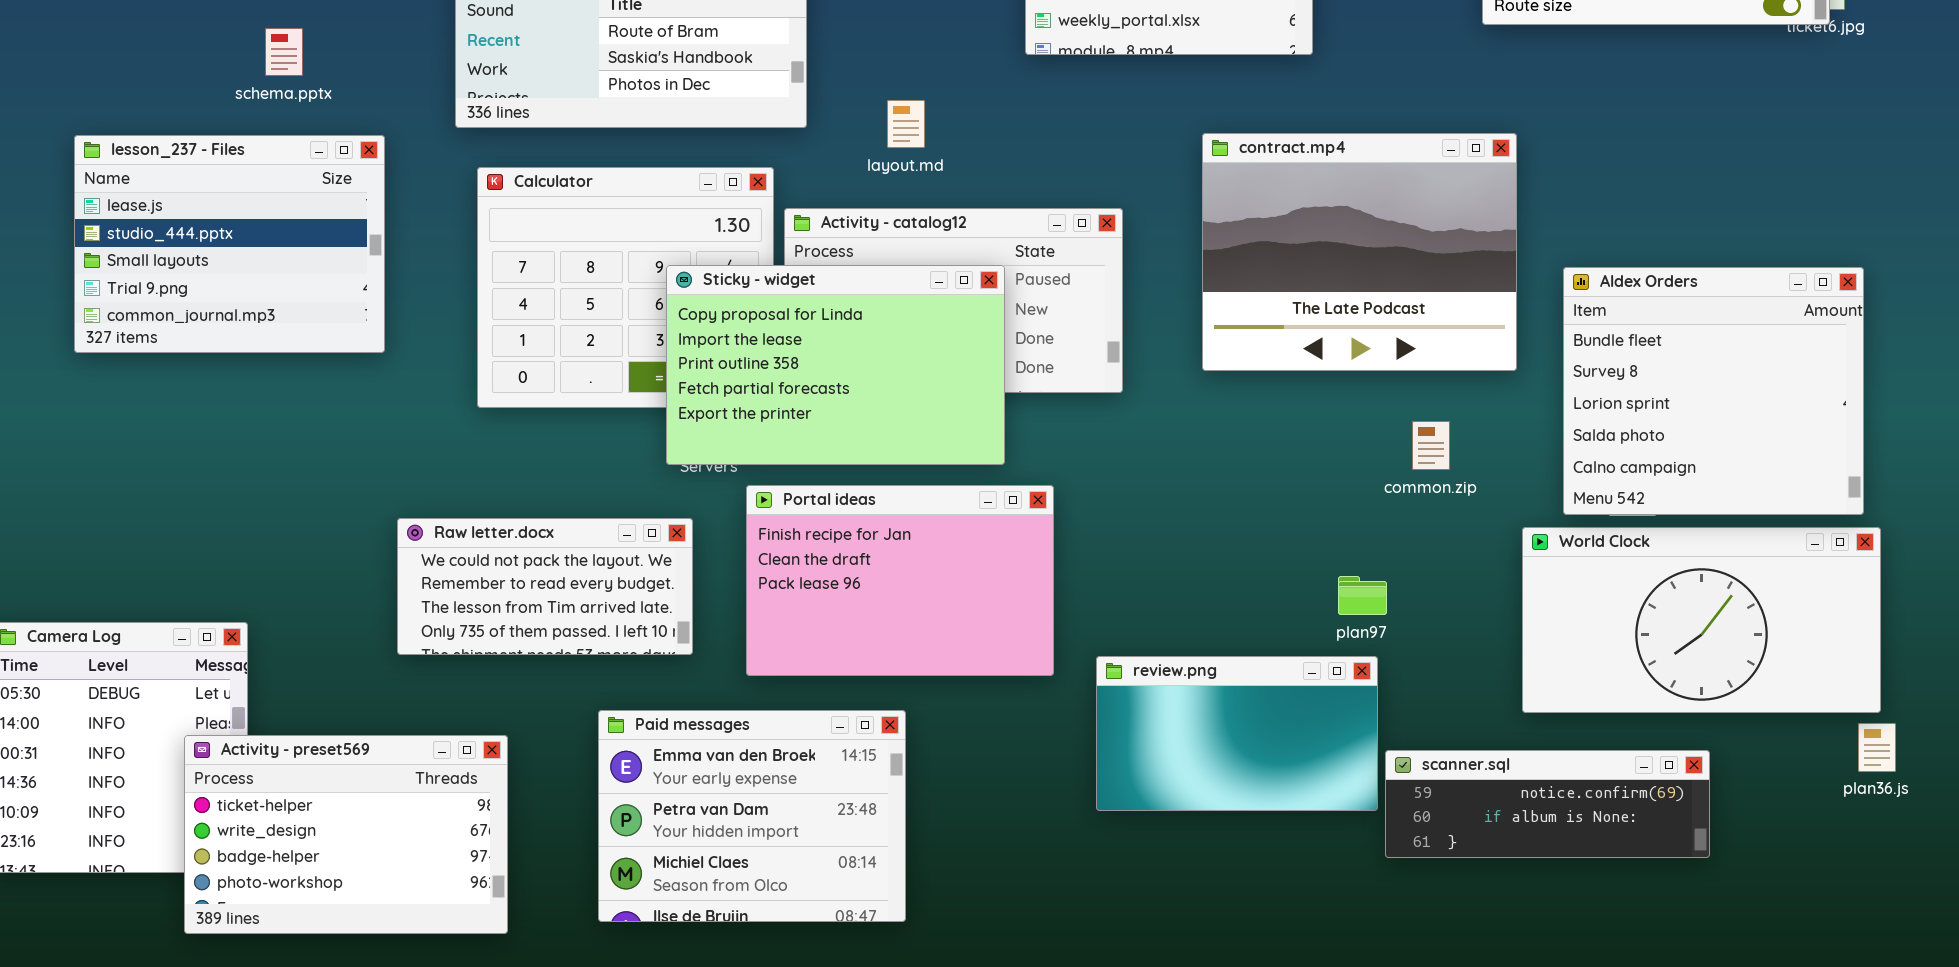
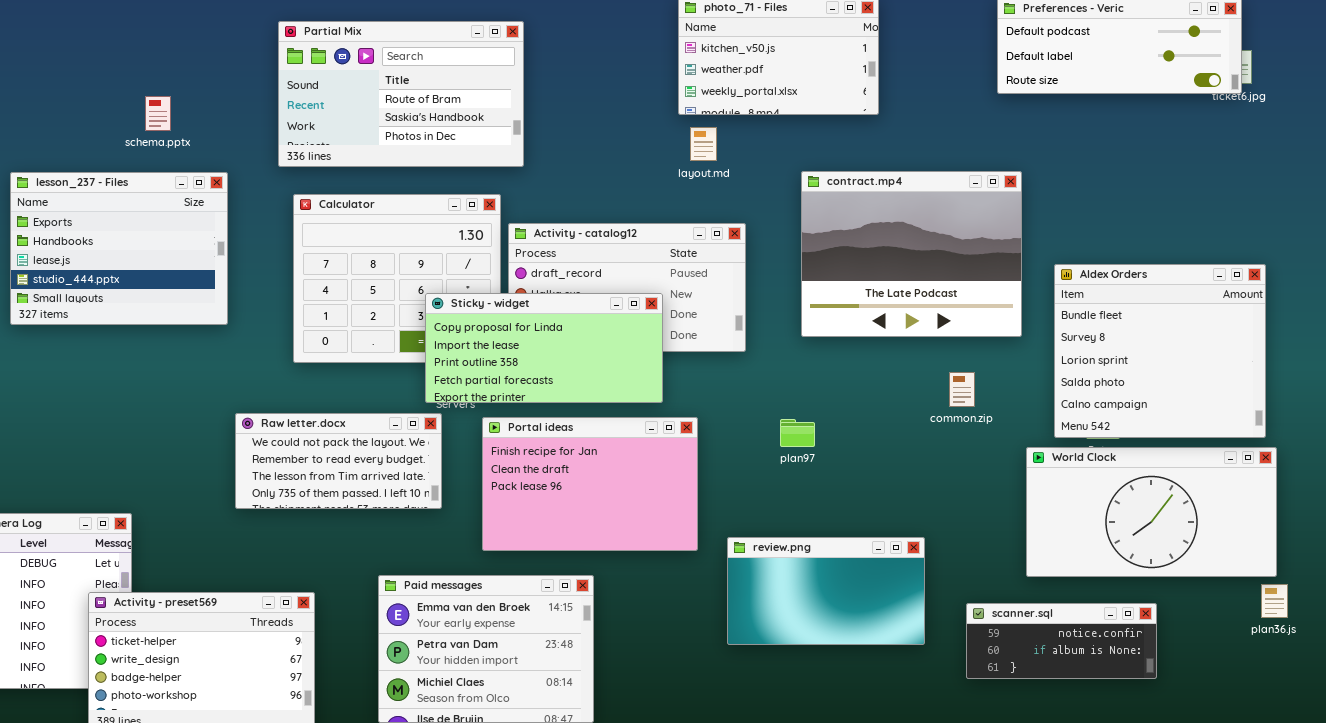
layout.md: [887,100,925,148] -> [690,127,717,161], moved
lesson_237 - Files: [74,135,385,353] -> [10,172,228,325], scrolled up 2 rows
Sticky - widget: [666,265,1005,465] -> [425,293,663,403], resized
Raw letter.docx: [397,518,693,655] -> [235,413,442,509], moved
plan97: [1338,576,1387,615] -> [780,419,815,447], moved
scanner.sql: [1385,750,1710,858] -> [966,603,1157,679], resized

